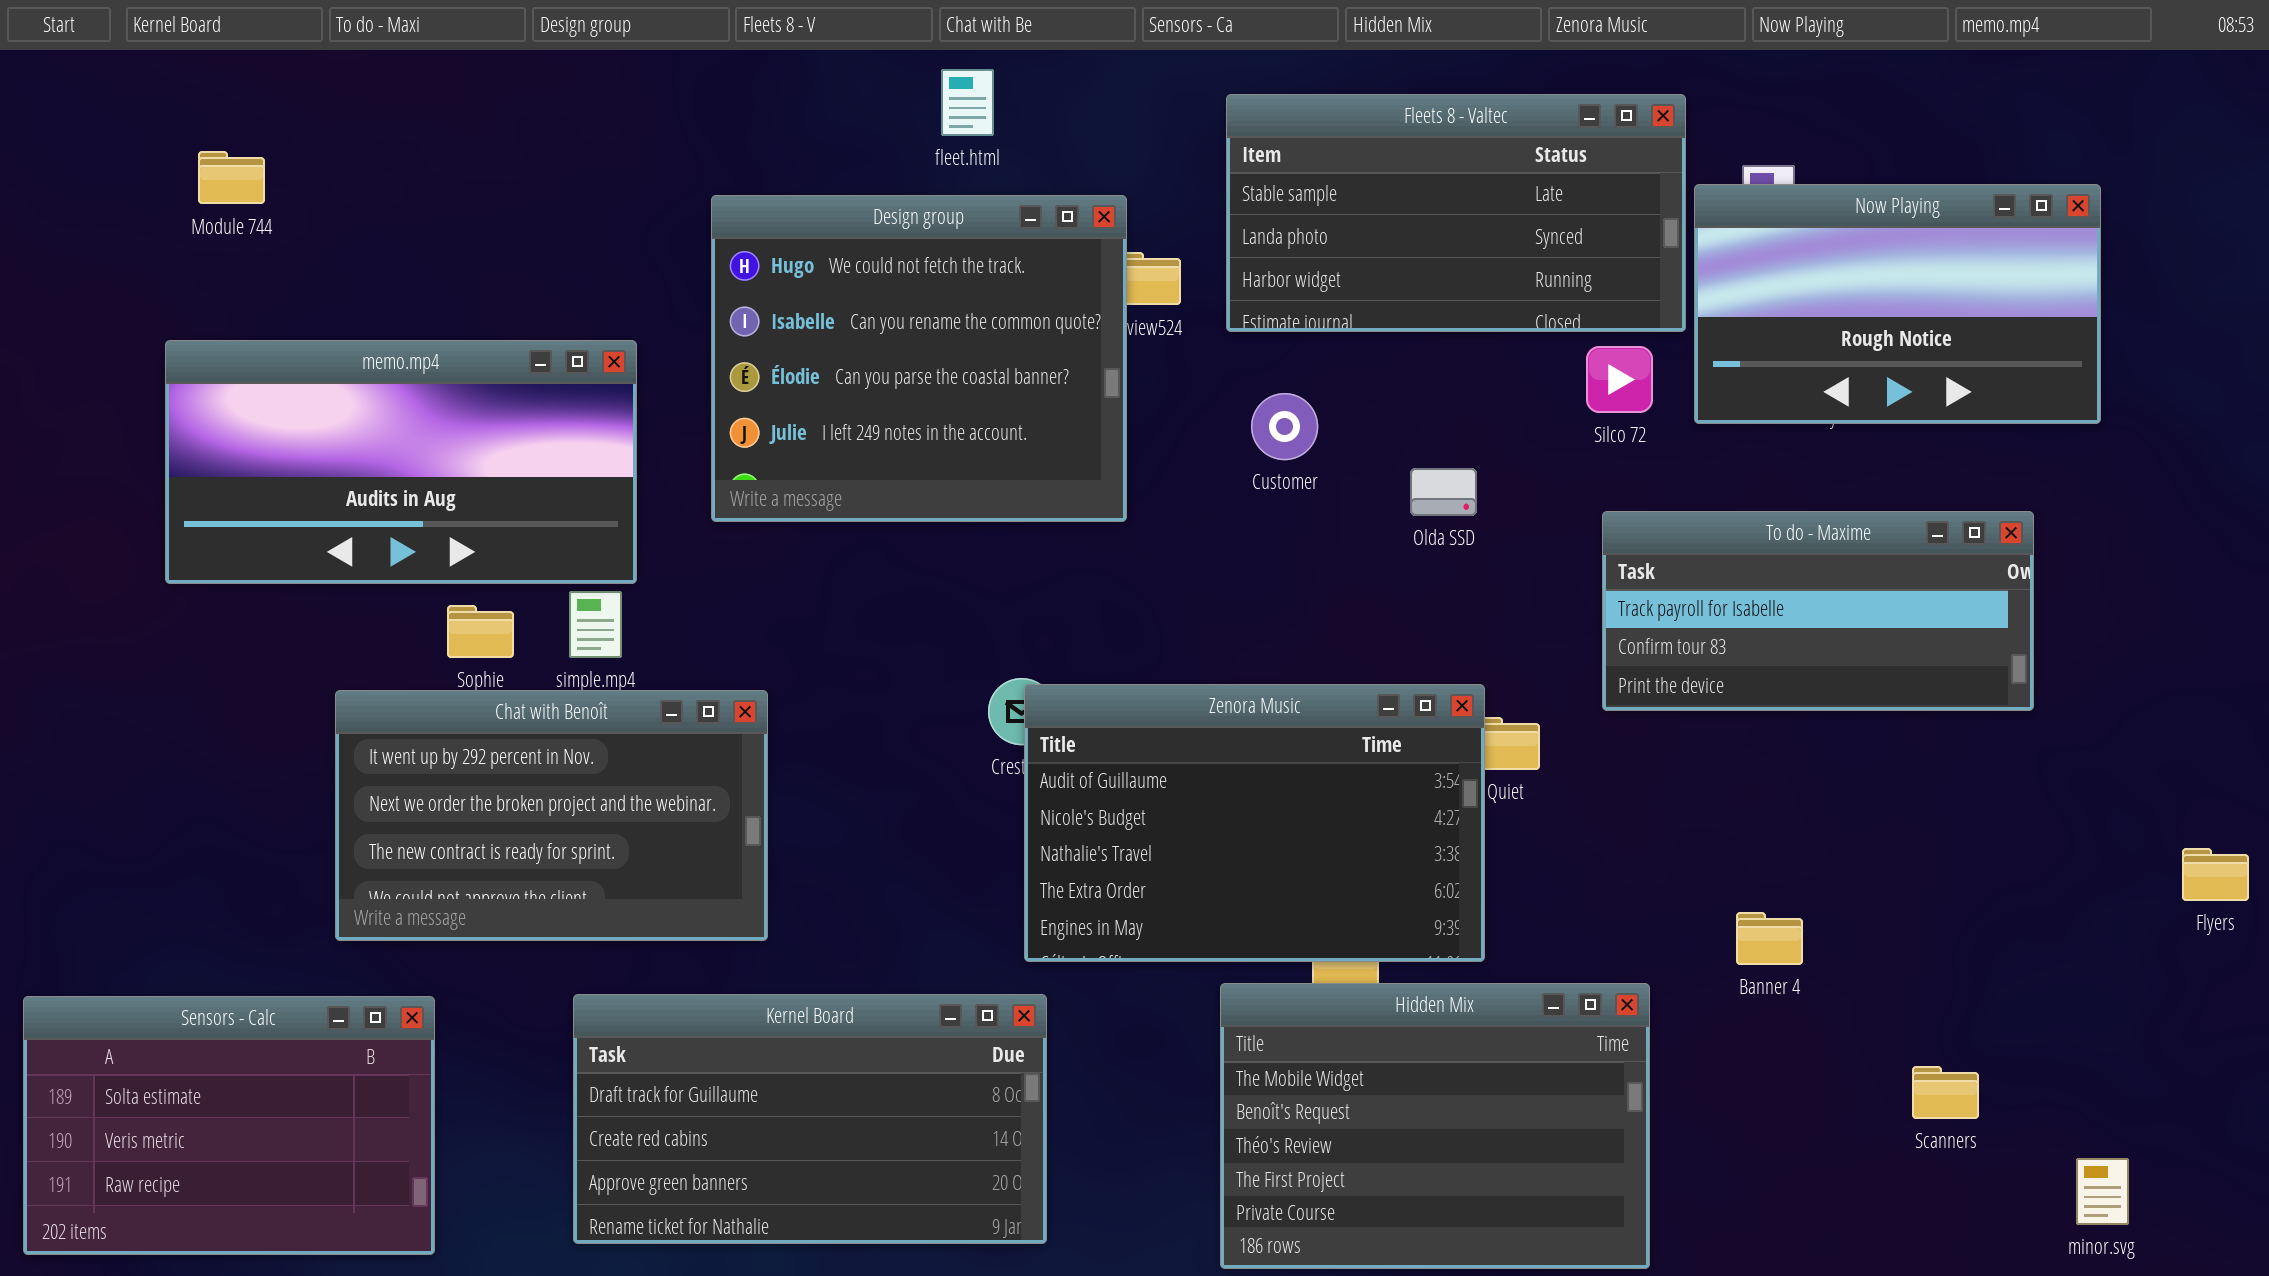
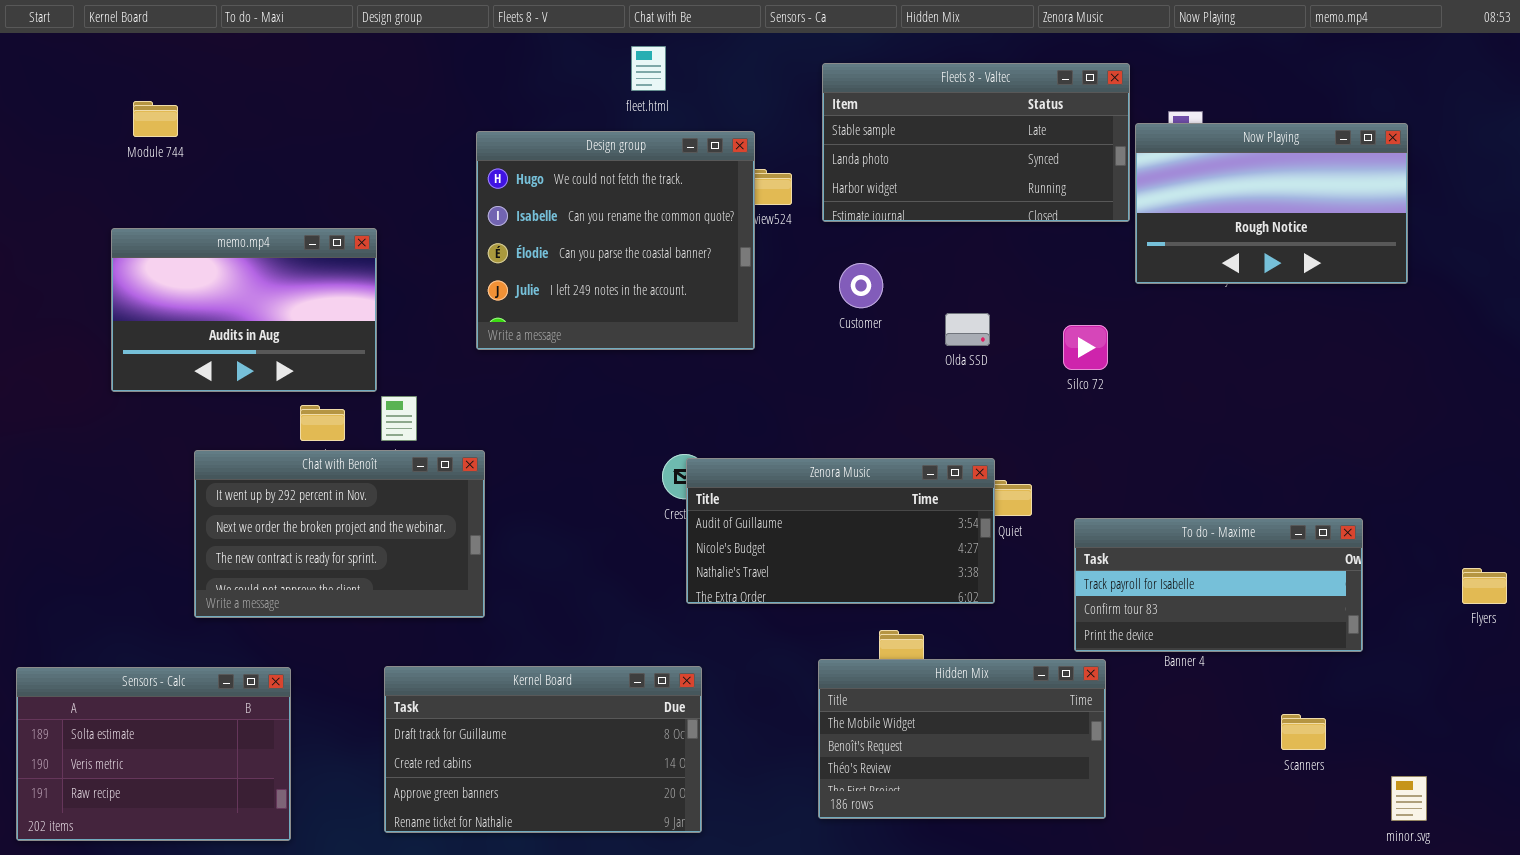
memo.mp4: [165,340,637,584] -> [111,228,377,392], resized
Silco 72: [1586,346,1653,413] -> [1063,325,1108,370], moved
To do - Maxime: [1602,511,2034,711] -> [1074,518,1363,652], moved
Zenora Music: [1024,684,1485,962] -> [686,458,995,604], resized
Chat with Benoît: [335,690,768,941] -> [194,450,485,618], moved
Hidden Mix: [1220,983,1650,1269] -> [818,659,1106,819], resized

